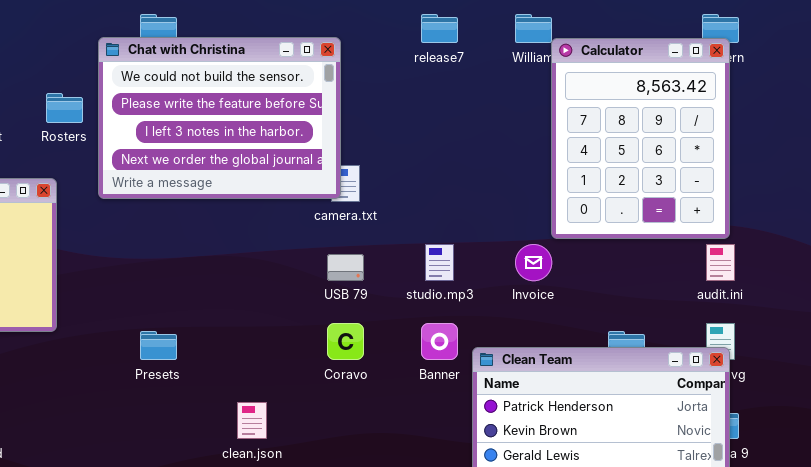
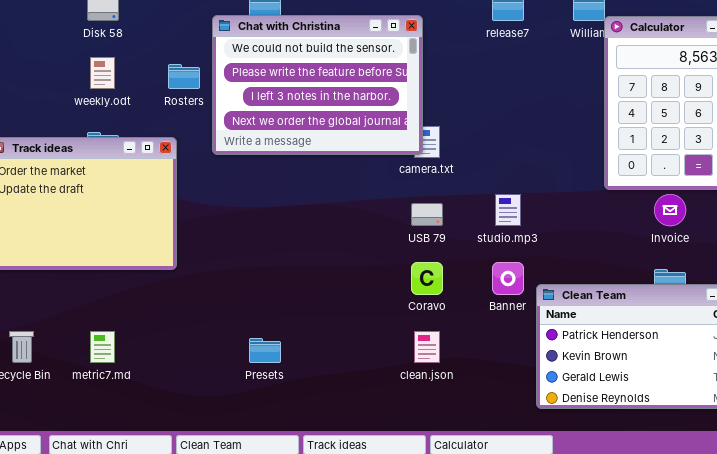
Invoice: [515,244,552,281] -> [654,194,686,226], moved
Presets: [140,331,177,360] -> [249,338,281,363], moved
clean.json: [237,402,267,439] -> [414,331,440,363], moved

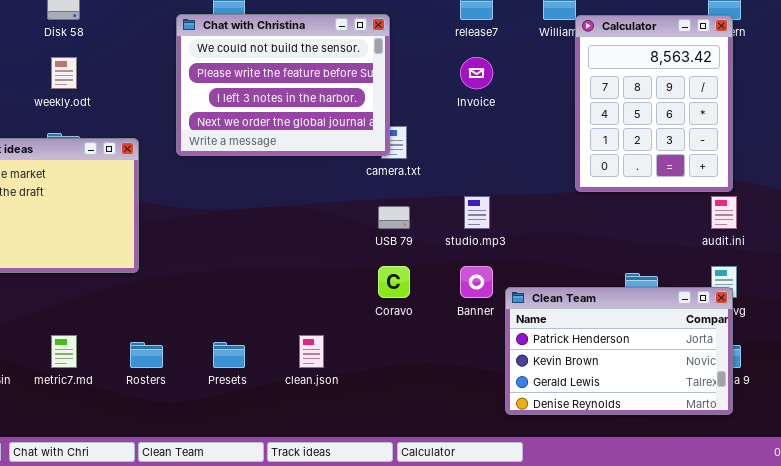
Rosters: [168,64,200,89] -> [130,342,163,368], moved
Invoice: [654,194,686,226] -> [460,57,493,89], moved
clean.json: [414,331,440,363] -> [299,335,324,368], moved

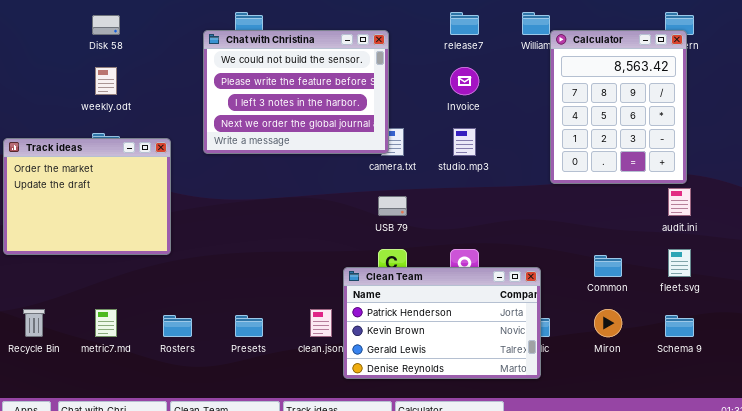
studio.mp3: [464,196,490,229] -> [453,128,476,156], moved
Clean Team: [505,287,733,415] -> [343,267,541,379], moved

